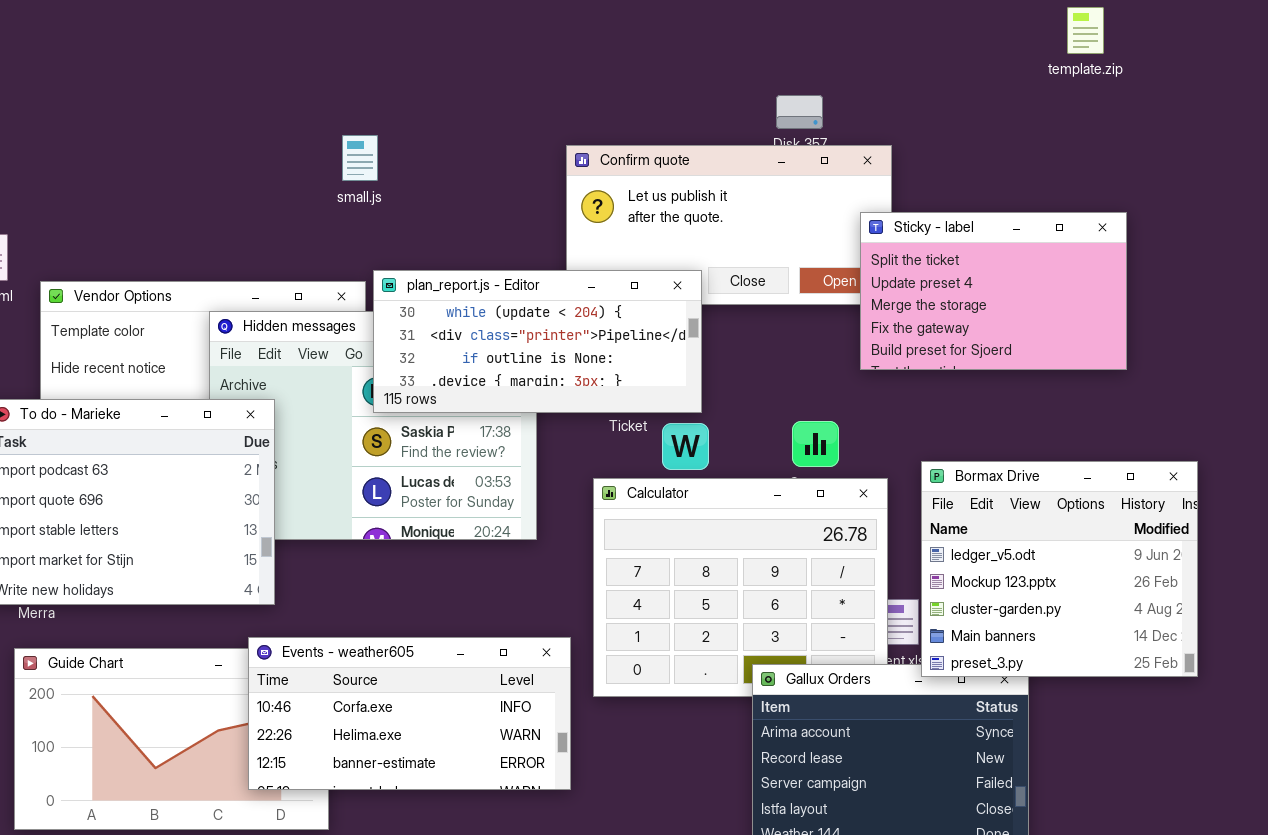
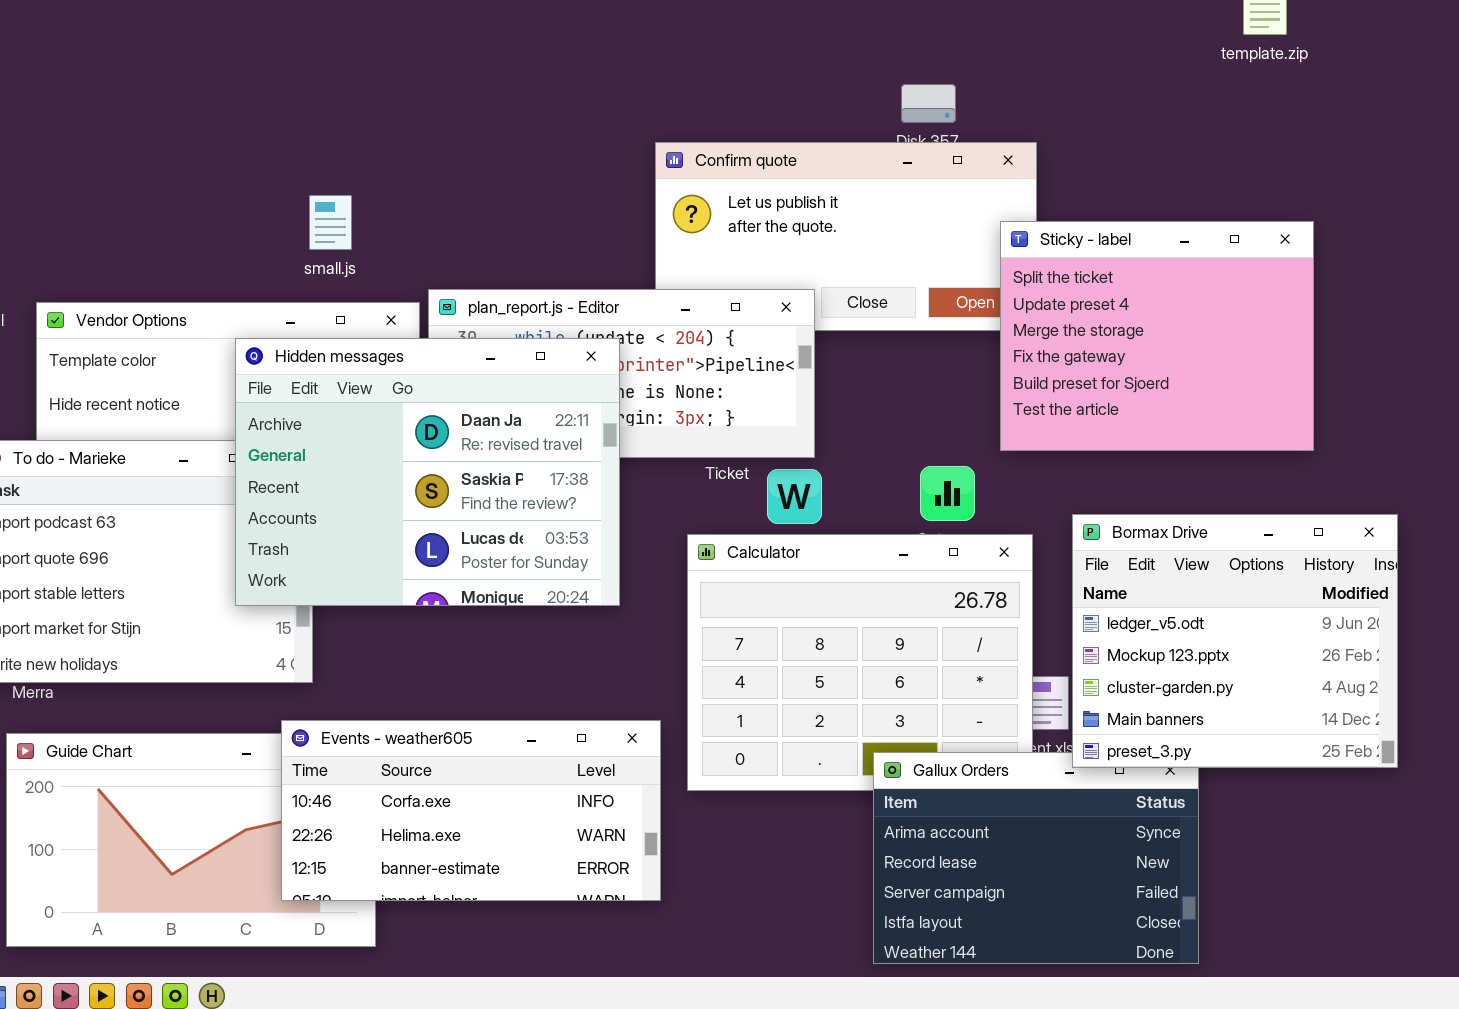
small.js: [342,135,378,181] -> [309,195,352,250], moved
Sticky - label: [860,212,1127,370] -> [1000,221,1314,451], resized
Hidden messages: [209,311,537,540] -> [235,338,620,606], raised

